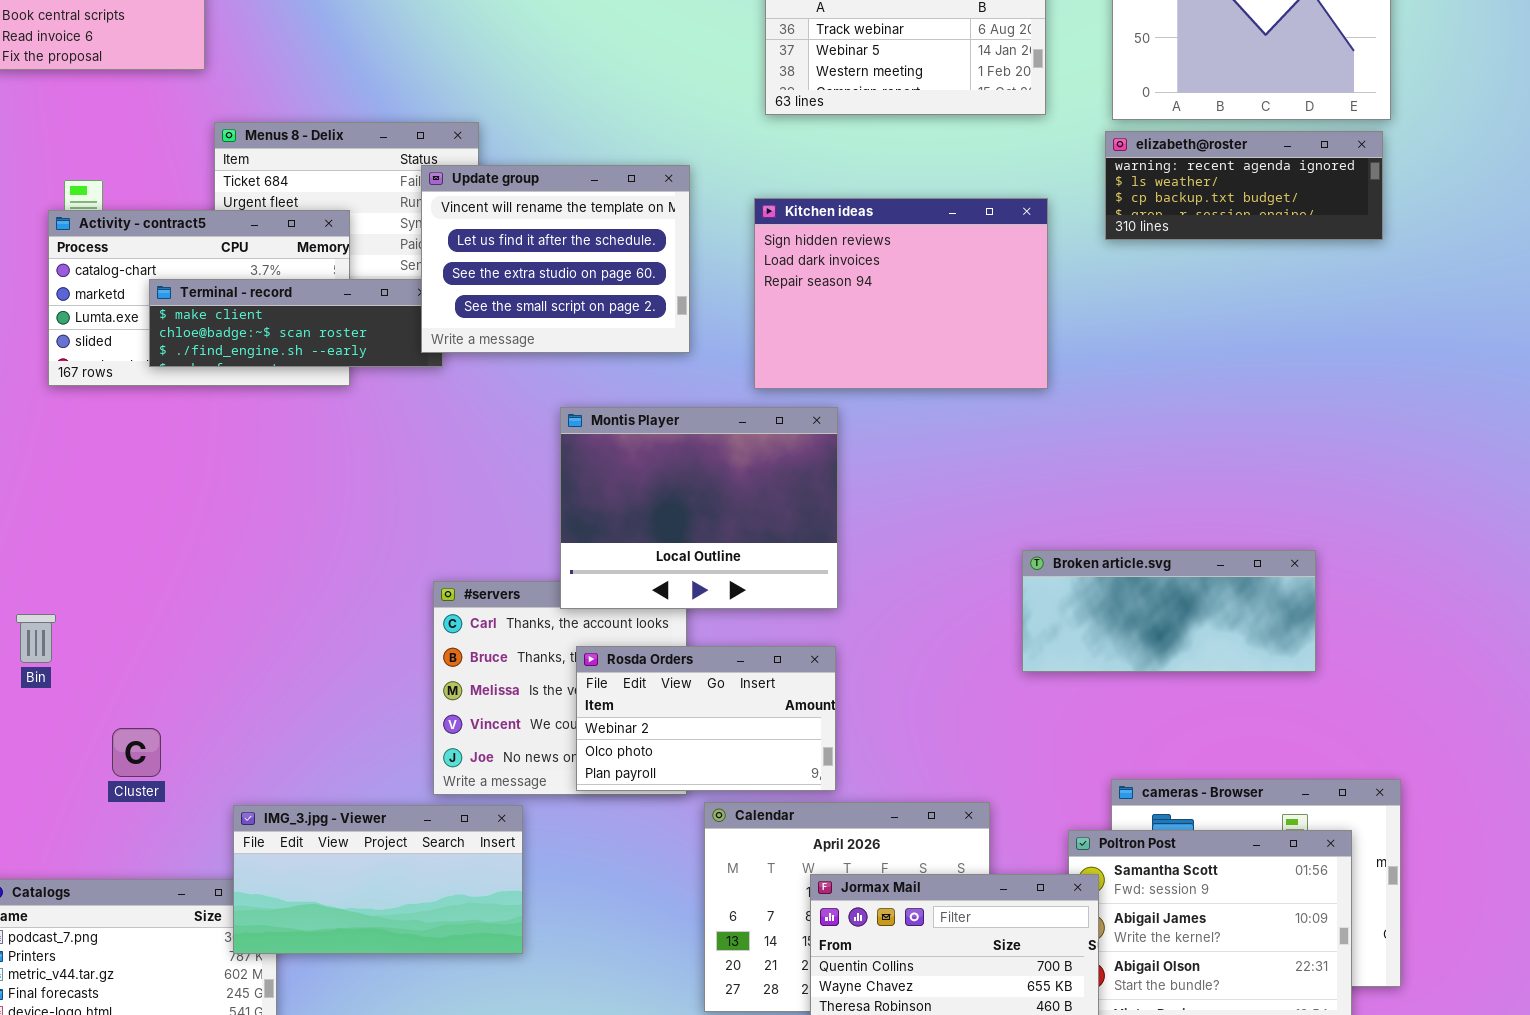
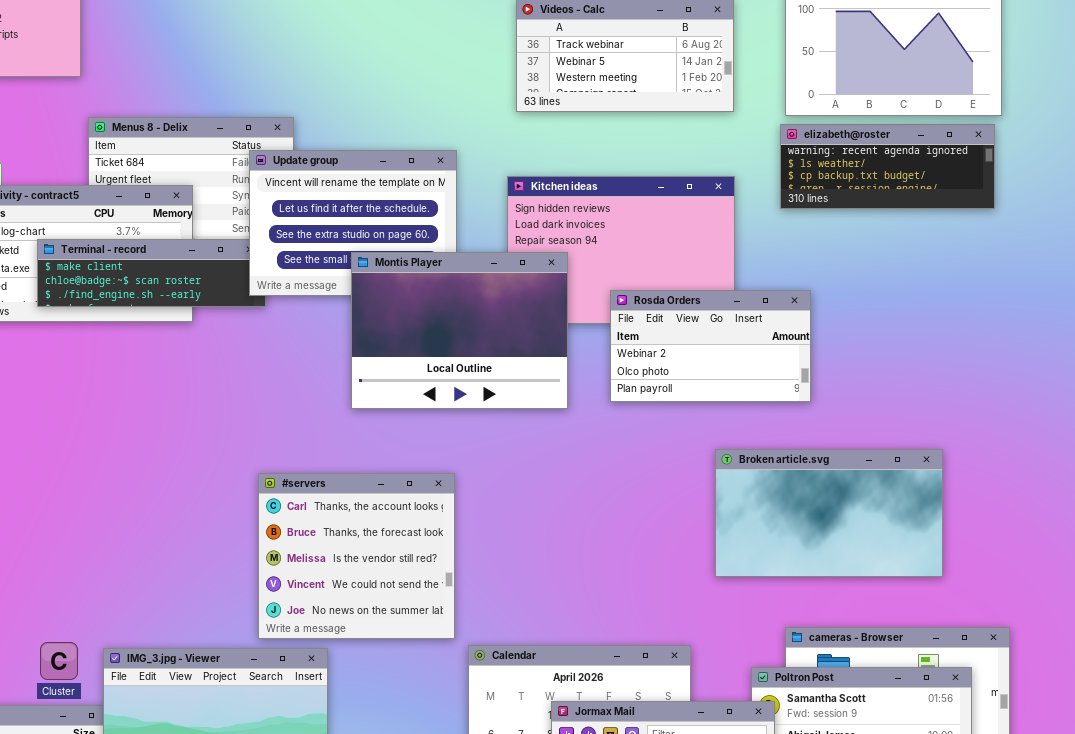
Montis Player: [560,407,838,609] -> [351,252,568,409], moved
Broken article.svg: [1022,550,1316,672] -> [715,449,943,577], resized
Rosda Orders: [576,646,836,791] -> [610,290,811,402], moved
Cluster: [112,728,161,777] -> [40,642,78,680], moved

